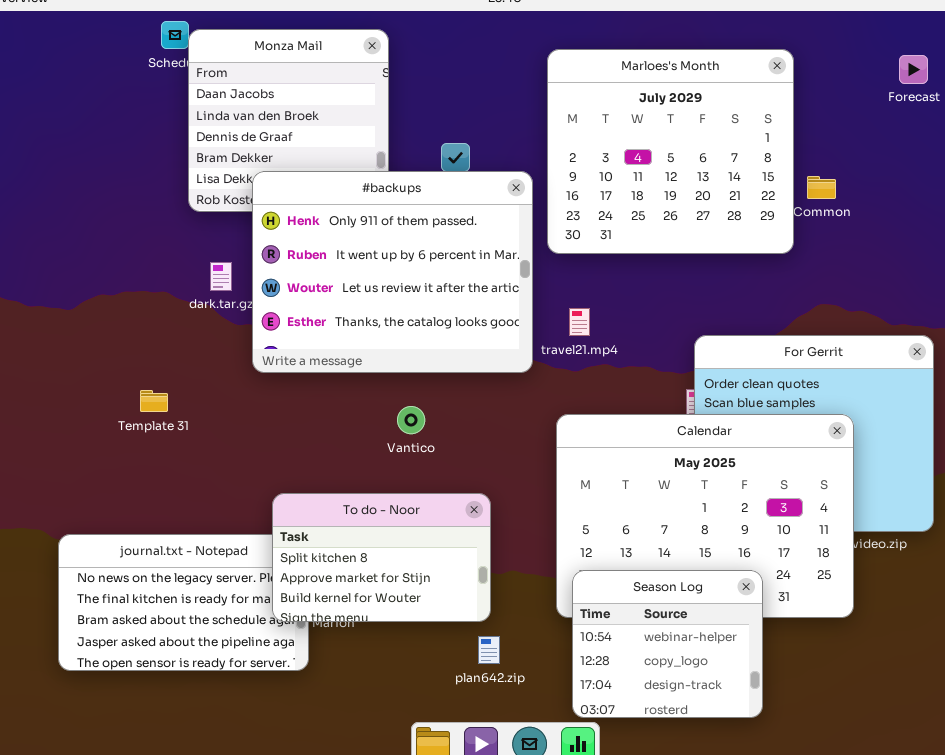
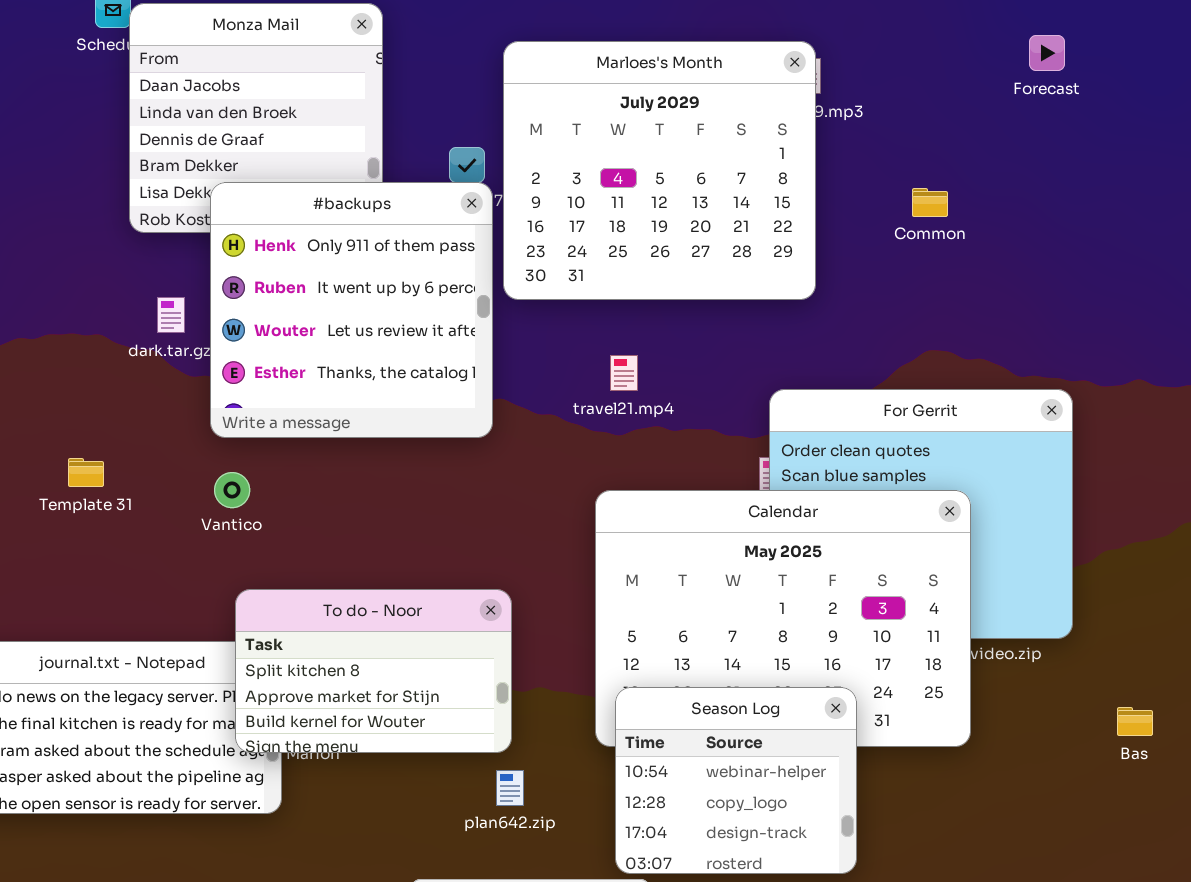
Marloes's Month: [547,49,794,254] -> [503,41,816,300], moved
#backups: [252,171,533,373] -> [210,182,493,438], resized
Vantico: [397,406,425,434] -> [214,472,250,508], moved

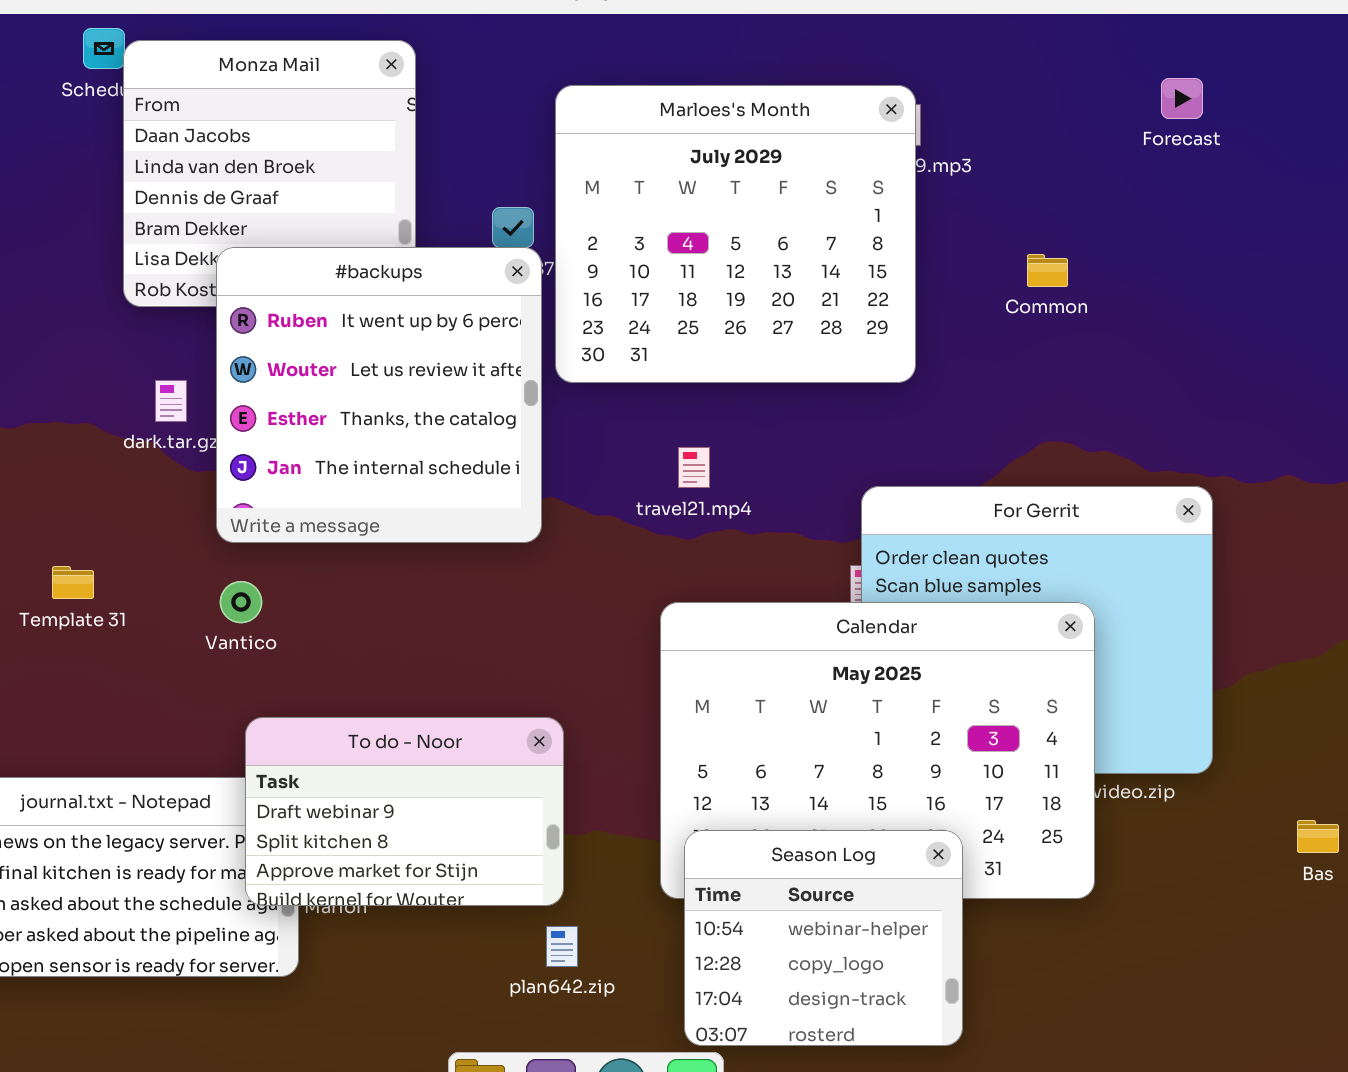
#backups: [210,182,493,438] -> [216,247,542,543], scrolled down 1 row
To do - Noor: [235,589,512,753] -> [245,717,564,906], scrolled up 1 row
Bas: [1117,707,1153,736] -> [1297,820,1339,853], moved

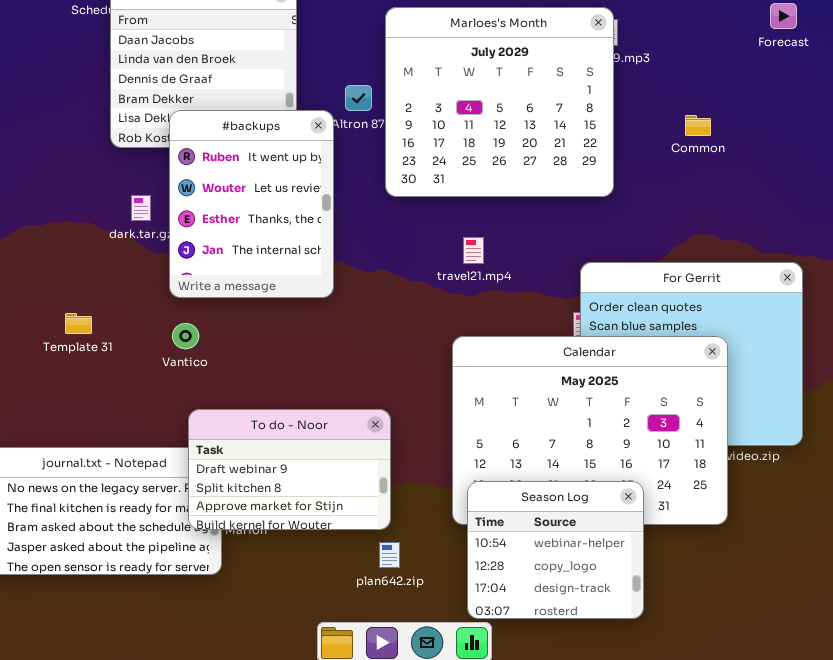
#backups: [216,247,542,543] -> [169,110,334,298], resized

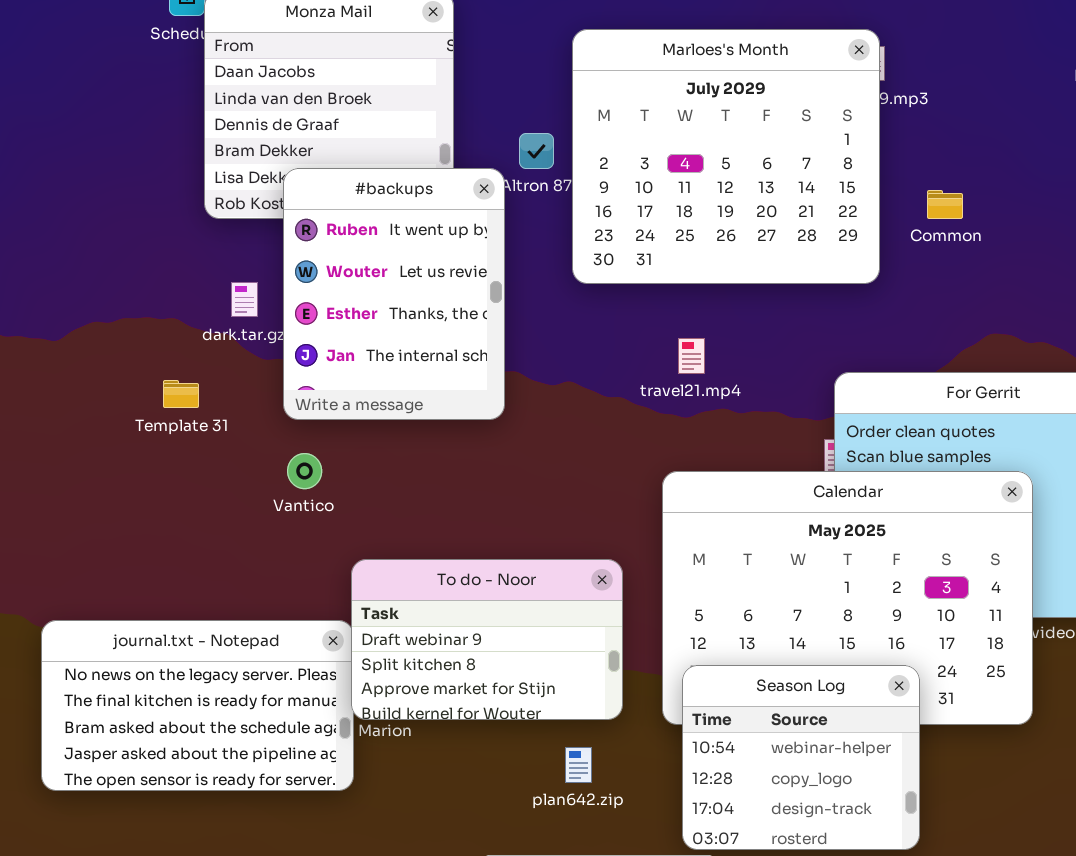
Common: [685,115,711,136] -> [927,190,963,219], moved
Template 31: [65,313,92,334] -> [163,380,199,408], moved
To do - Noor: [188,409,391,530] -> [351,559,623,720], moved

